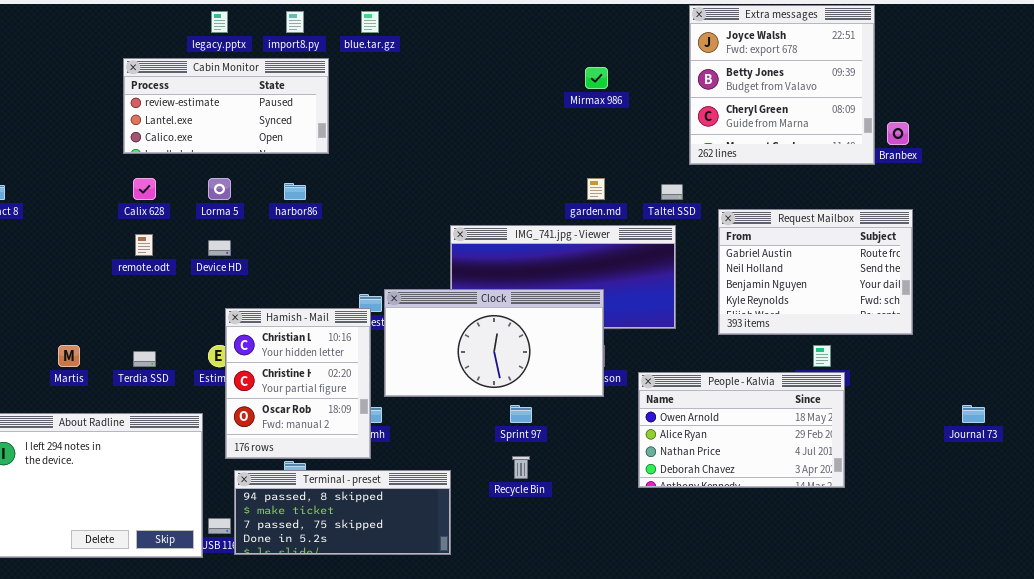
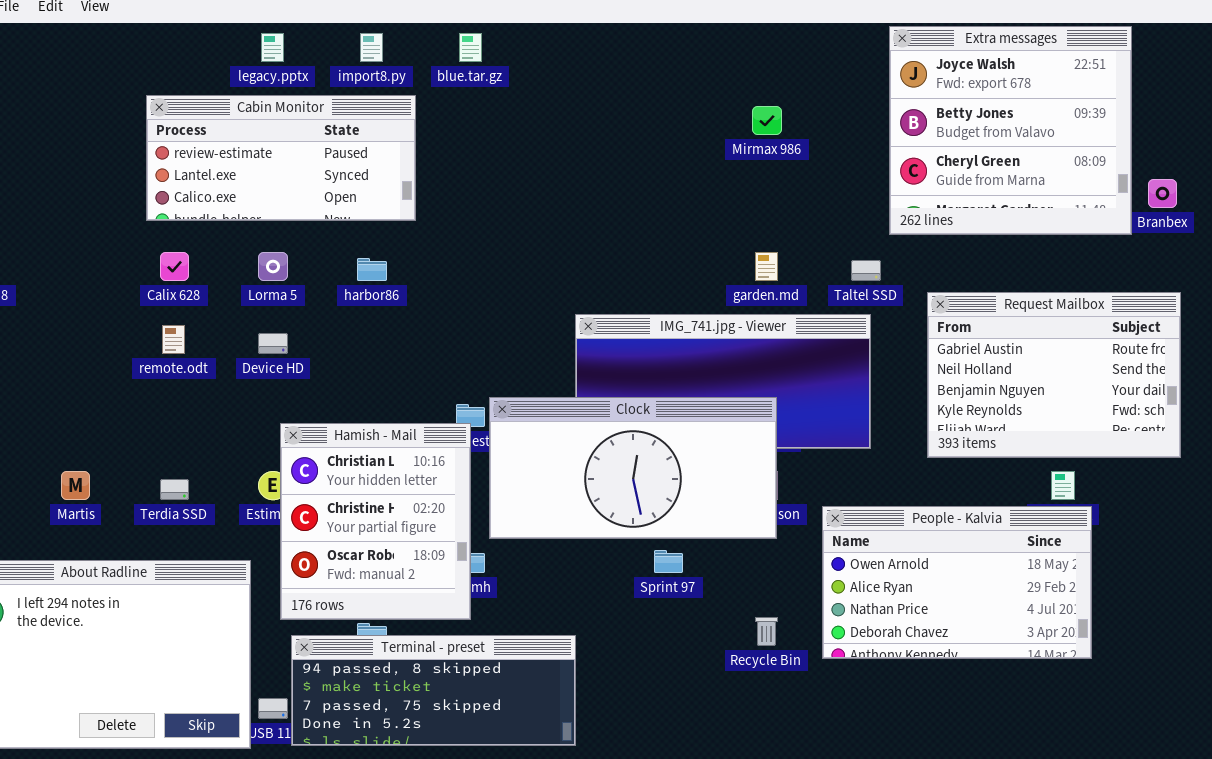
Recycle Bin: [512,456,530,479] -> [755,617,778,646], moved

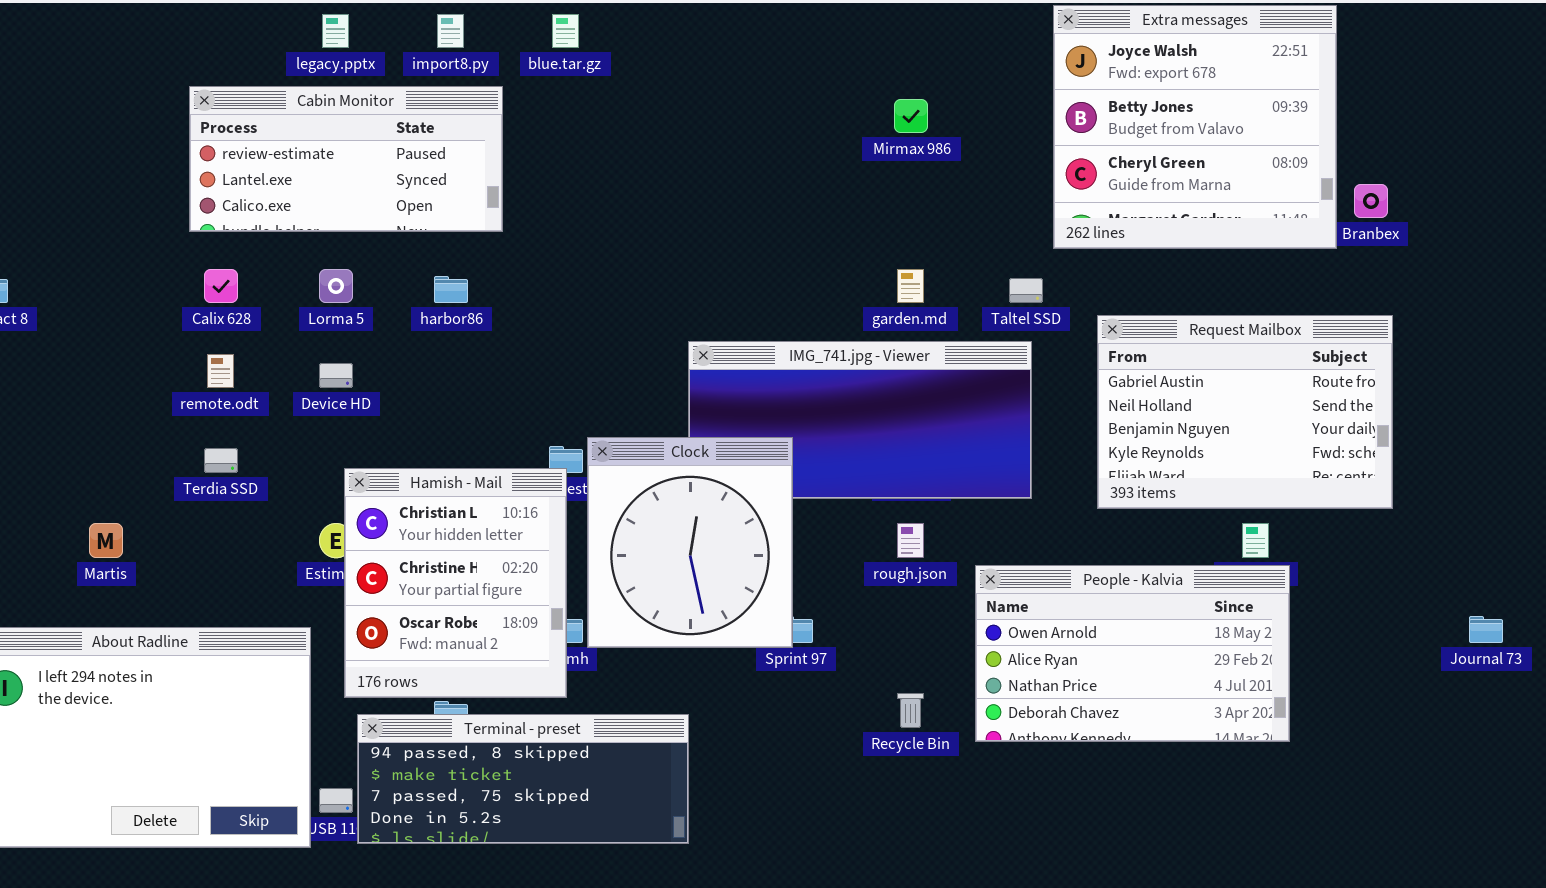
Clock: [489,397,777,539] -> [587,437,793,648], resized
Terdia SSD: [160,479,189,500] -> [204,448,238,473], moved

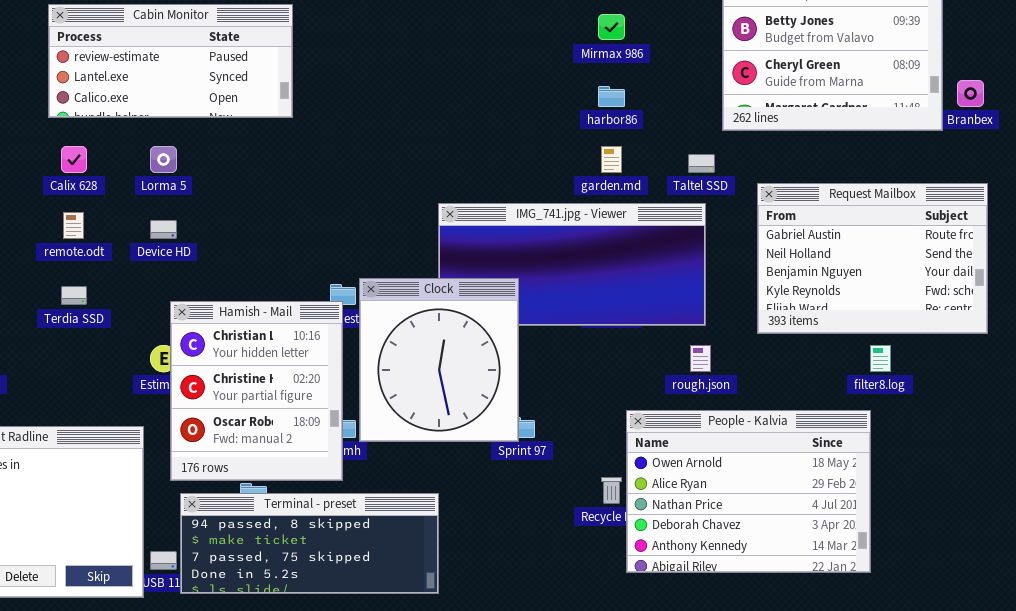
harbor86: [434,276,468,303] -> [598,86,625,107], moved
rough.json: [897,523,924,558] -> [690,345,711,372], moved
People - Kalvia: [975,565,1290,742] -> [626,410,871,573], moved, resized

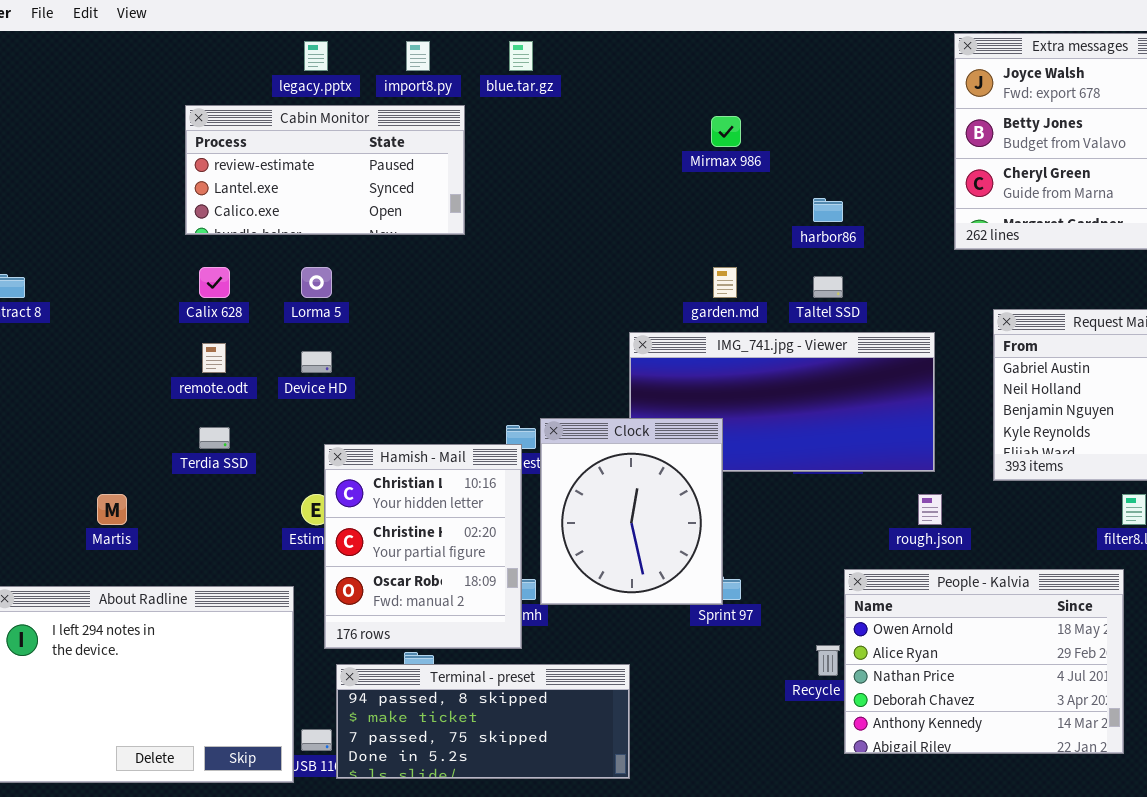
Mirmax 986: [598,14,625,40] -> [711,116,741,147], moved
garden.md: [601,146,622,173] -> [713,267,737,298], moved
Taltel SSD: [688,154,715,173] -> [813,276,843,298], moved

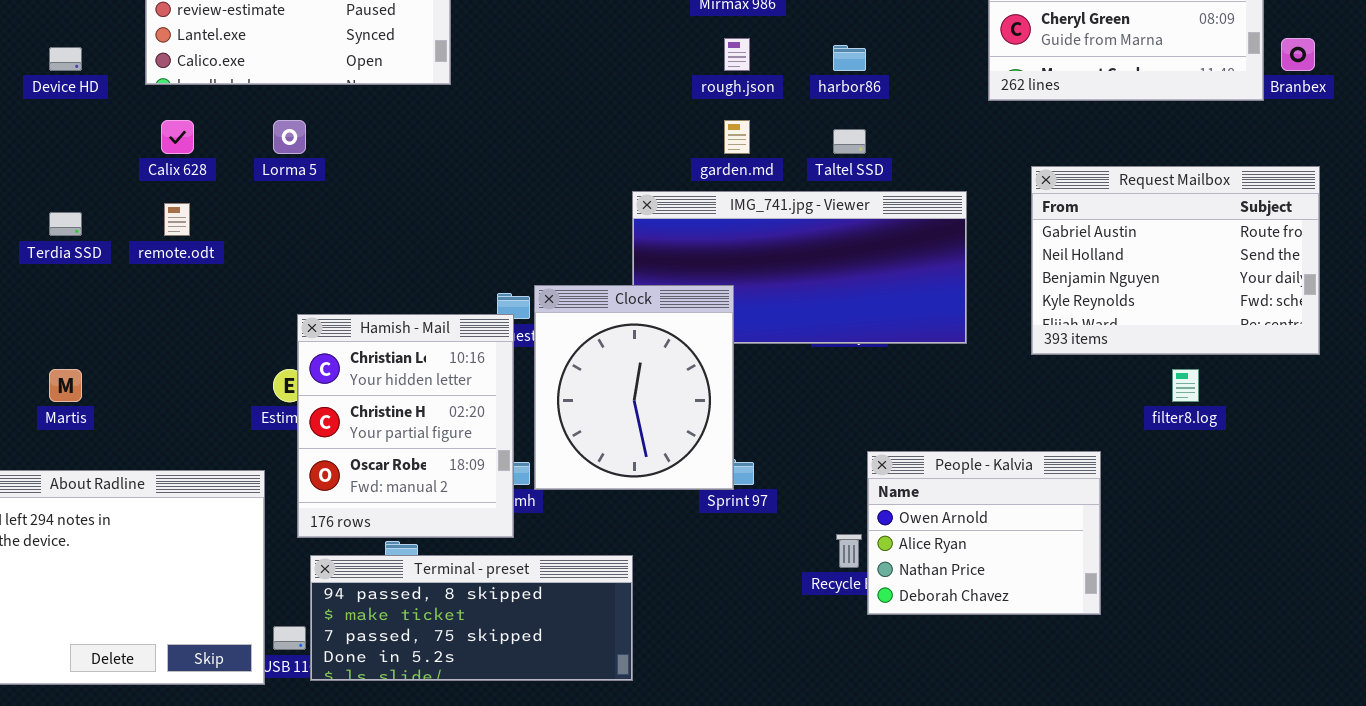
Device HD: [301,351,332,373] -> [49,47,82,71], moved
Terdia SSD: [199,427,230,449] -> [49,212,82,236], moved
rough.json: [918,494,942,525] -> [724,38,750,71], moved
People - Kalvia: [844,569,1124,754] -> [867,451,1101,615], resized

